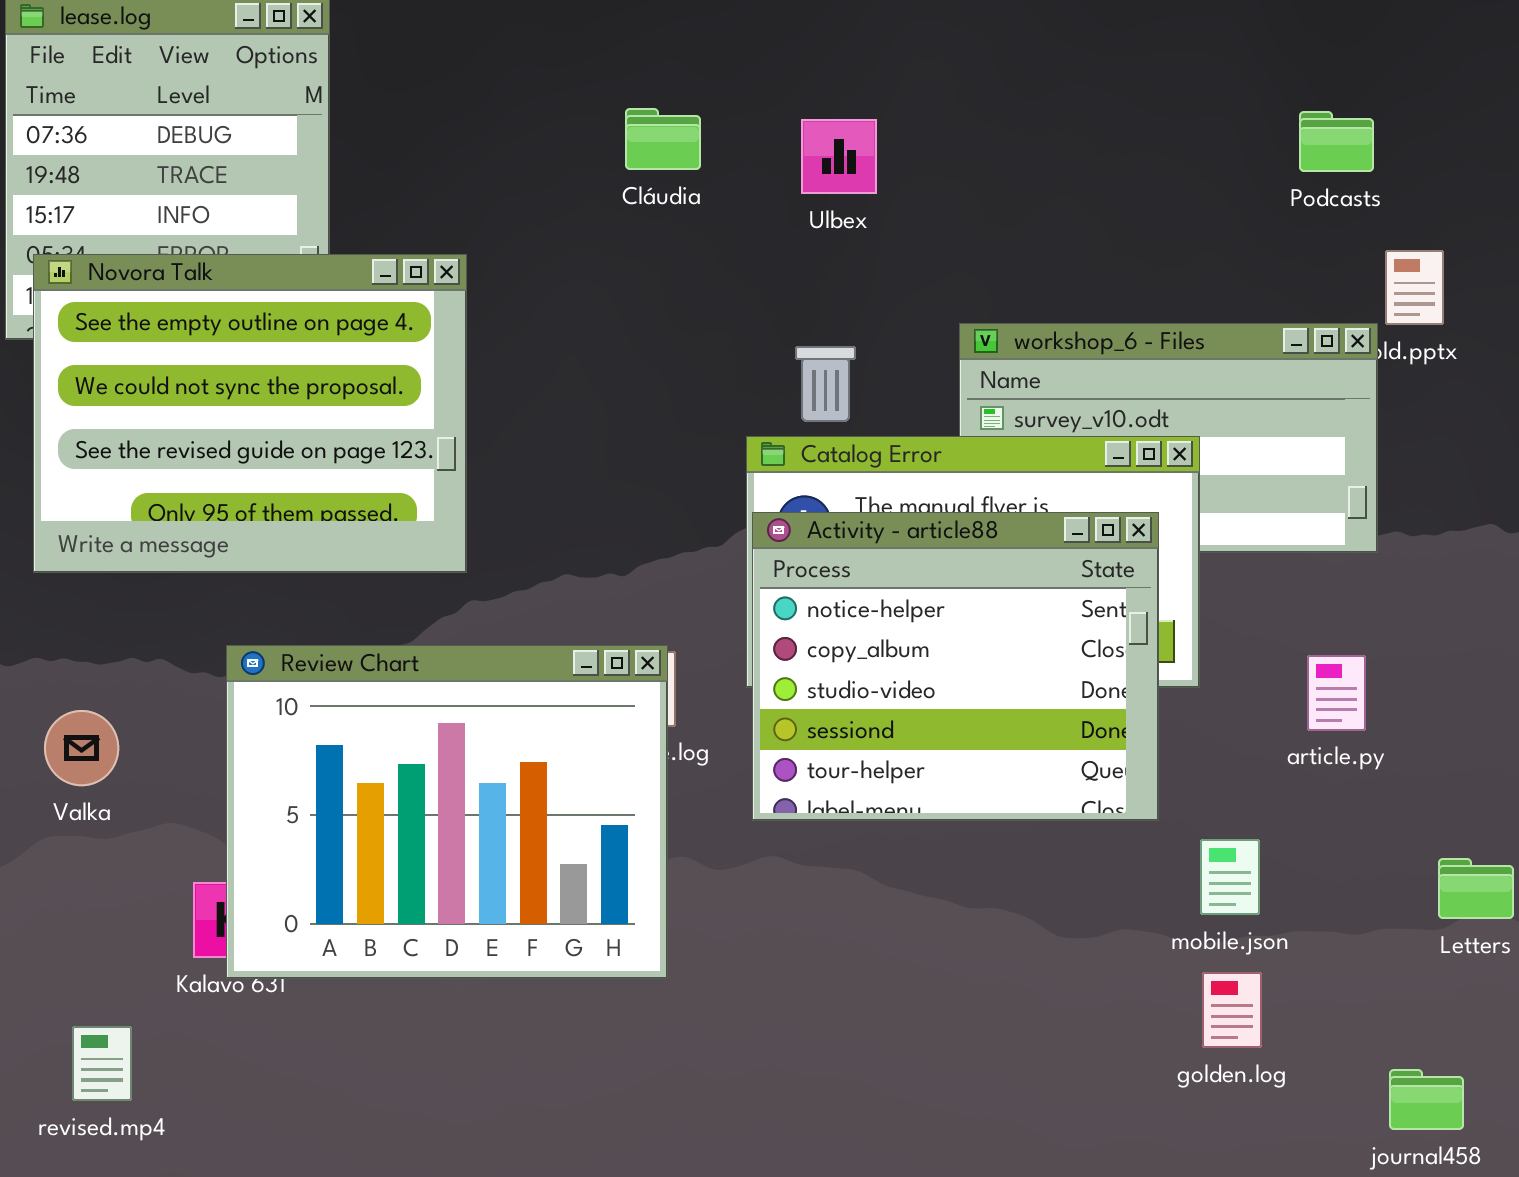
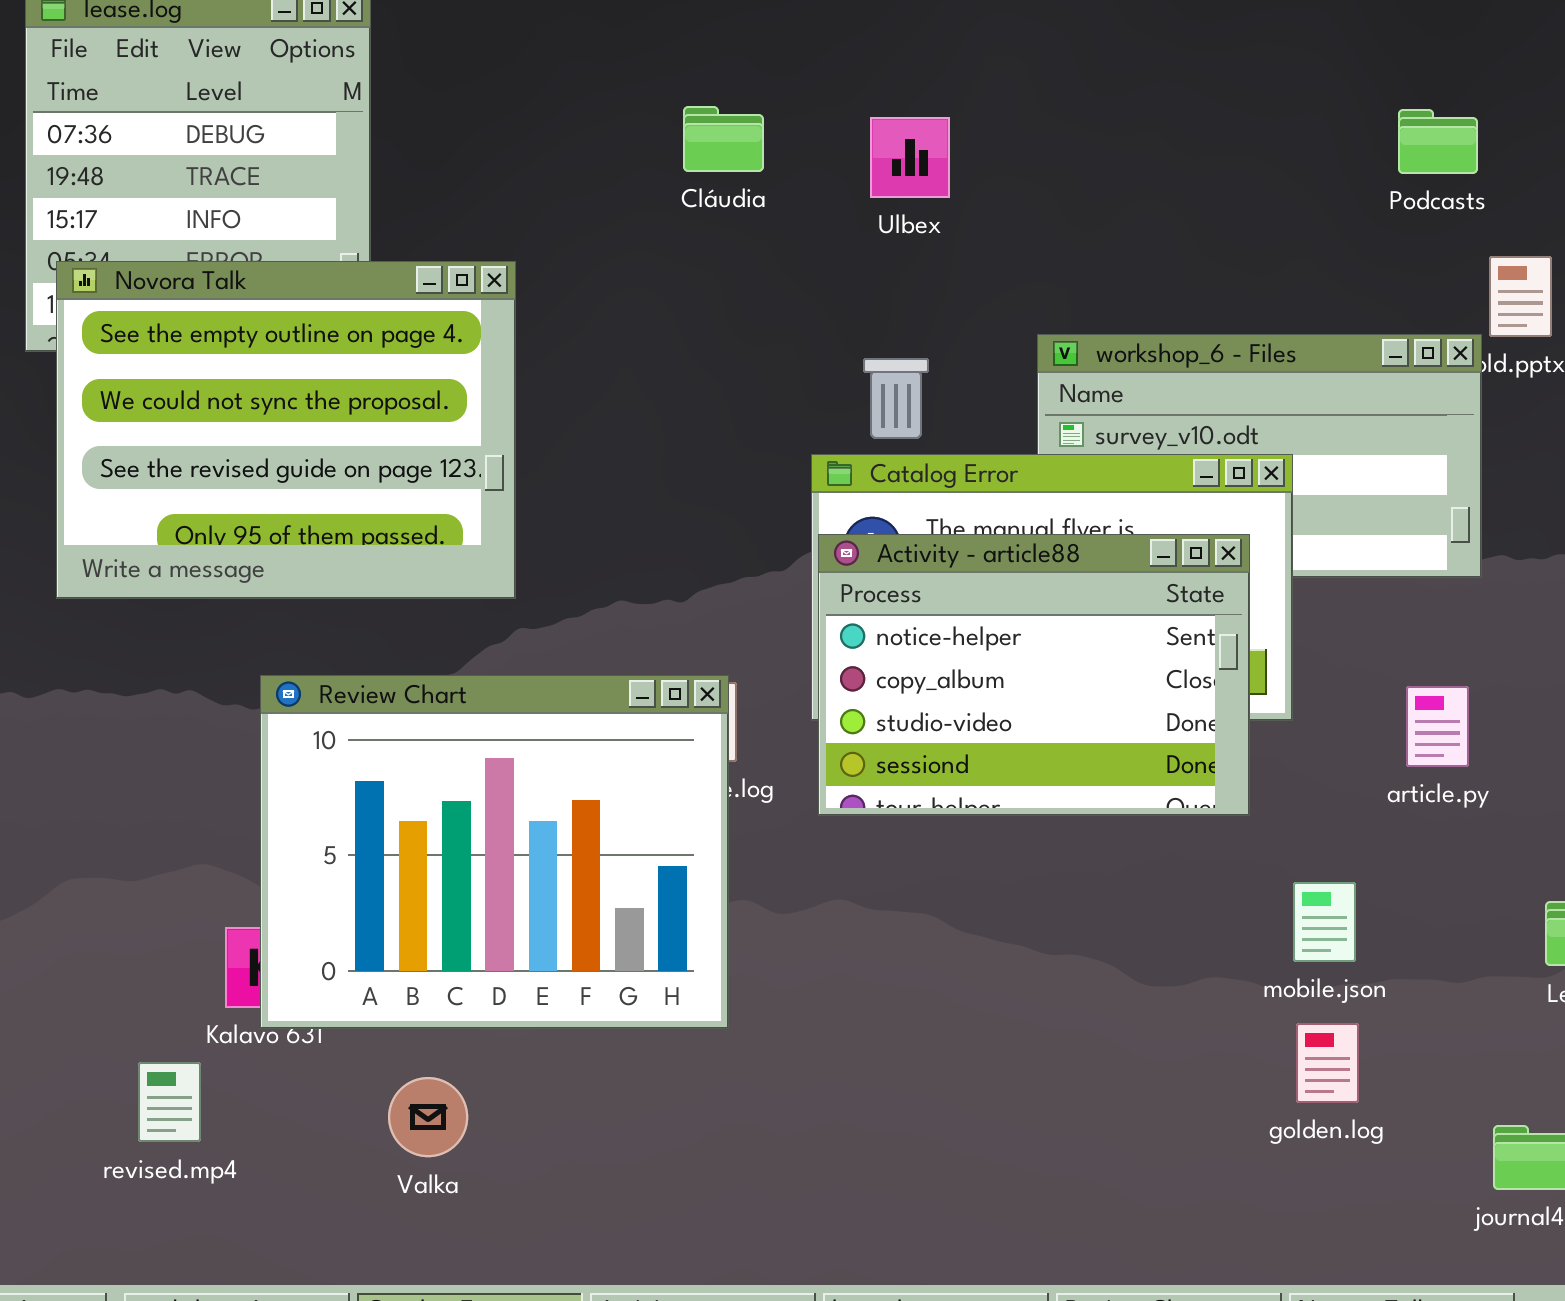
Activity - article88: [752,512,1159,821] -> [818,534,1250,816], resized
Valka: [44,710,119,786] -> [388,1077,468,1157], moved
revised.mp4: [72,1026,132,1101] -> [138,1062,201,1142], moved

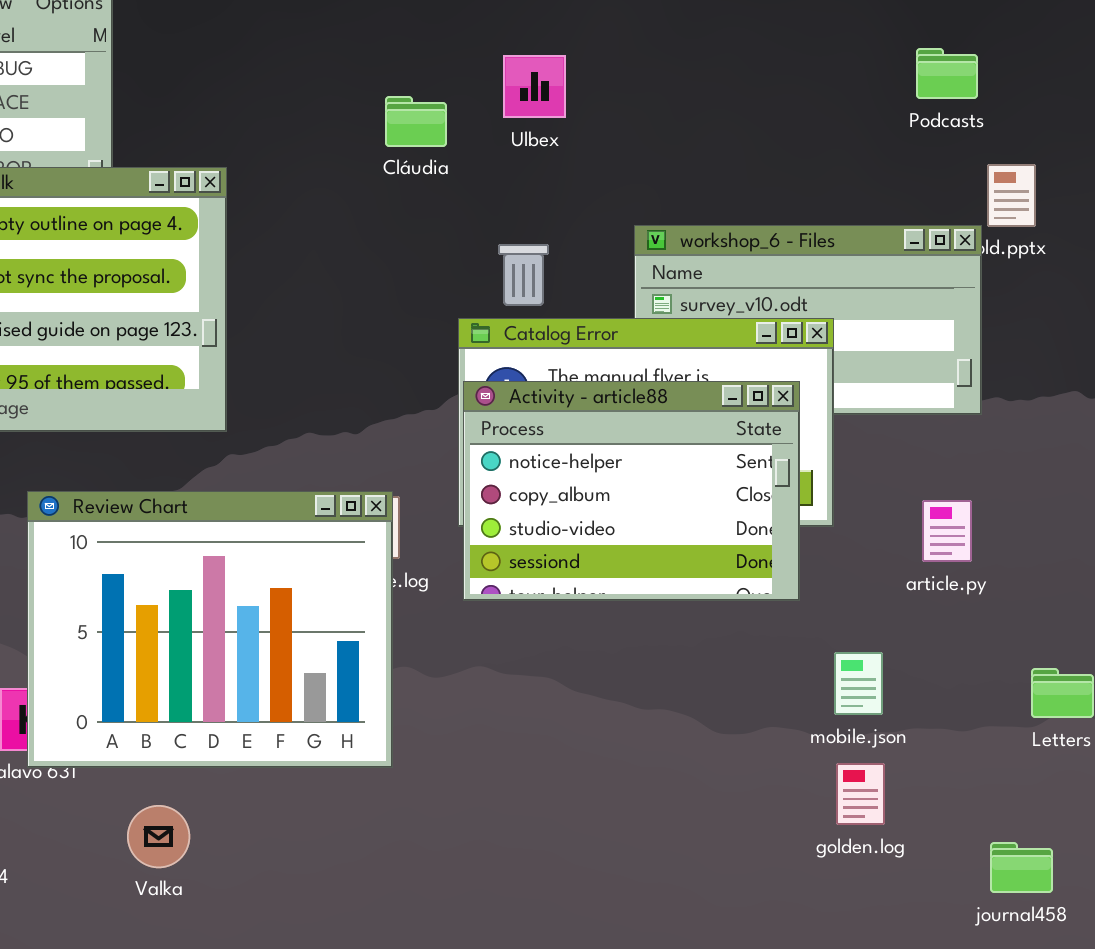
Cláudia: [683,106,764,172] -> [385,96,447,147], moved

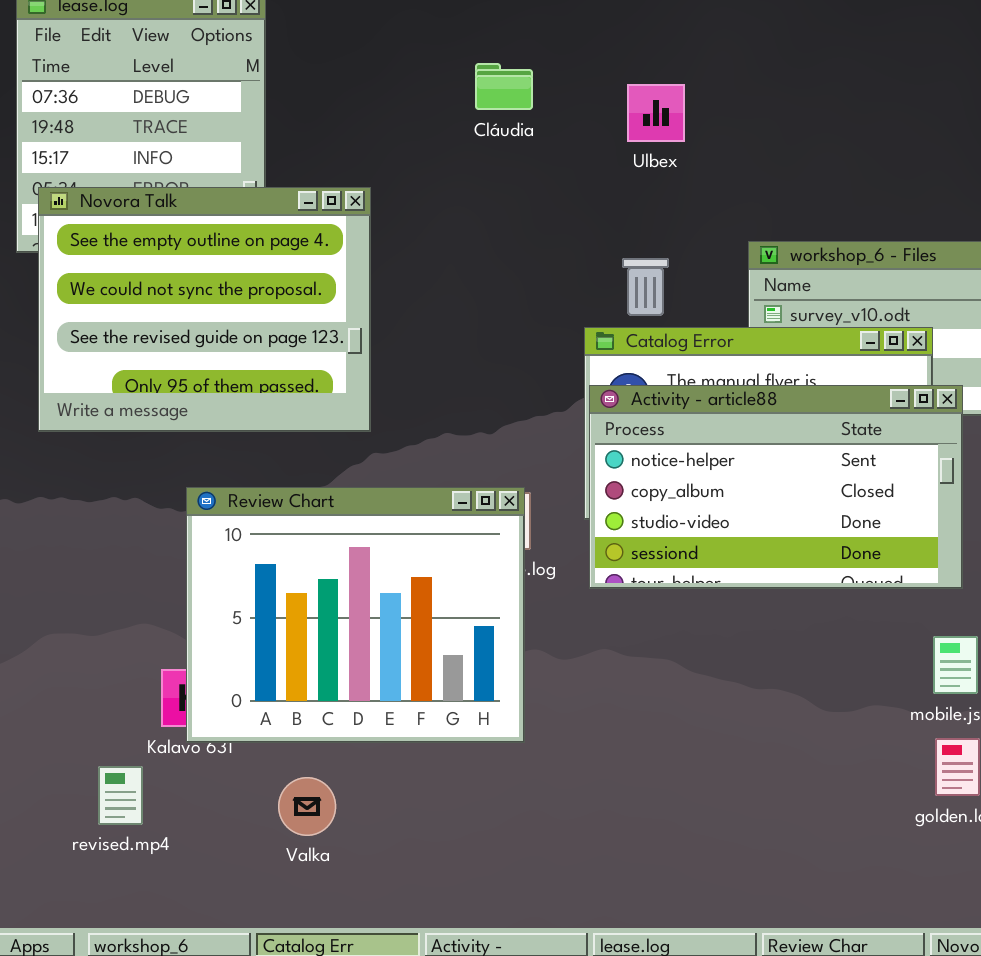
Cláudia: [385,96,447,147] -> [475,63,533,110], moved
Activity - article88: [463,381,800,601] -> [589,385,963,589], resized

